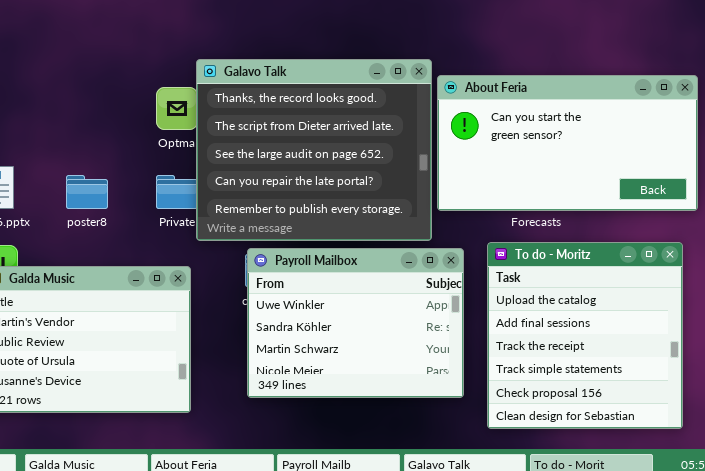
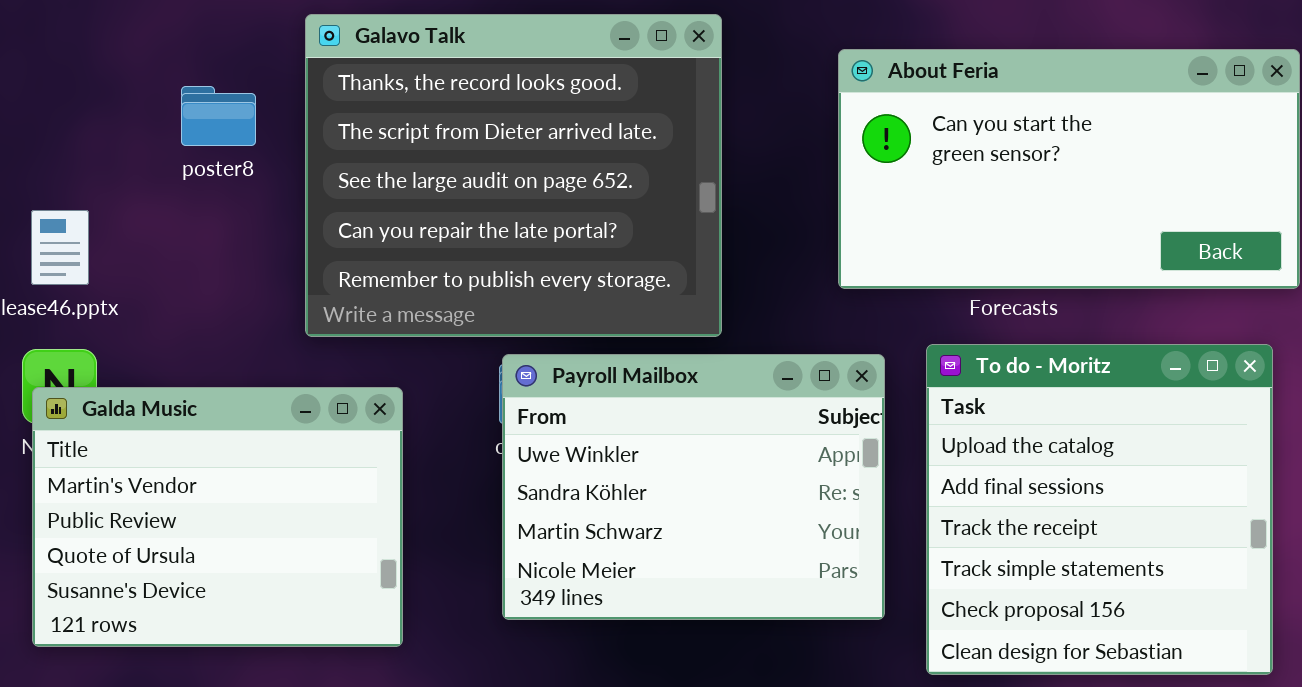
Galavo Talk: [196,59,432,241] -> [305,14,722,337], moved
poster8: [66,175,108,209] -> [181,86,256,146], moved

